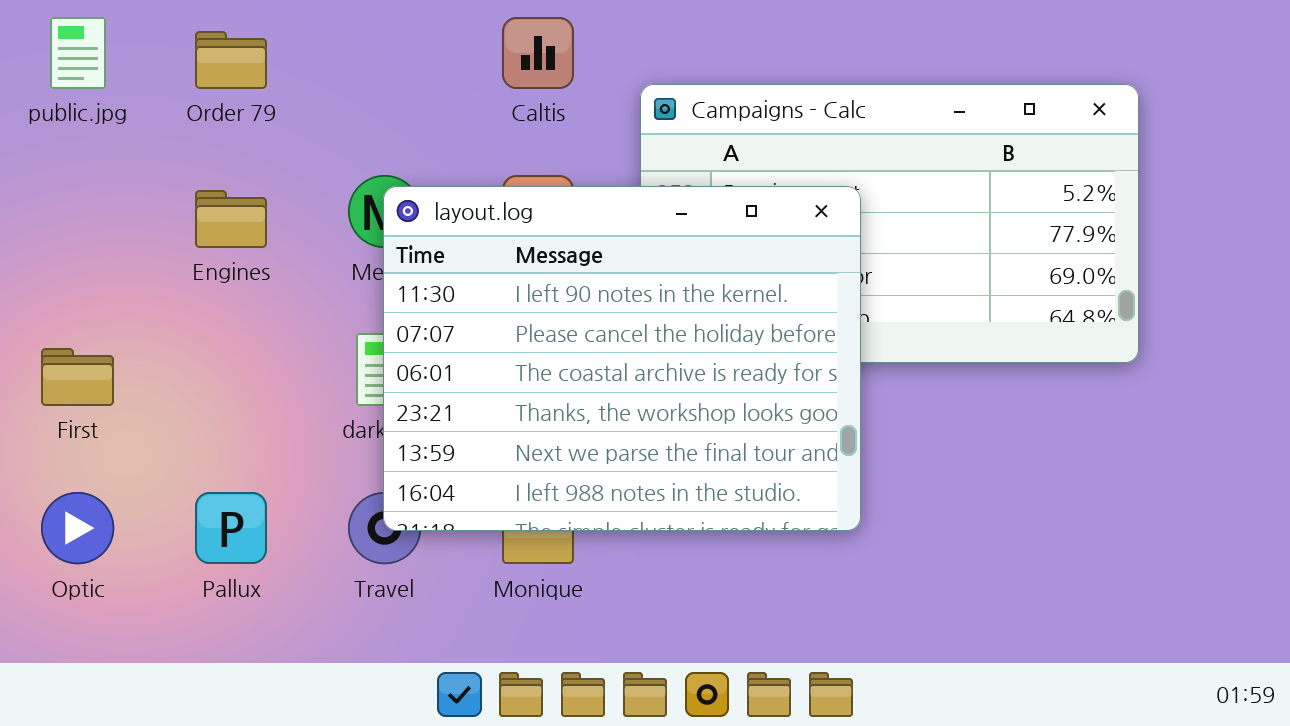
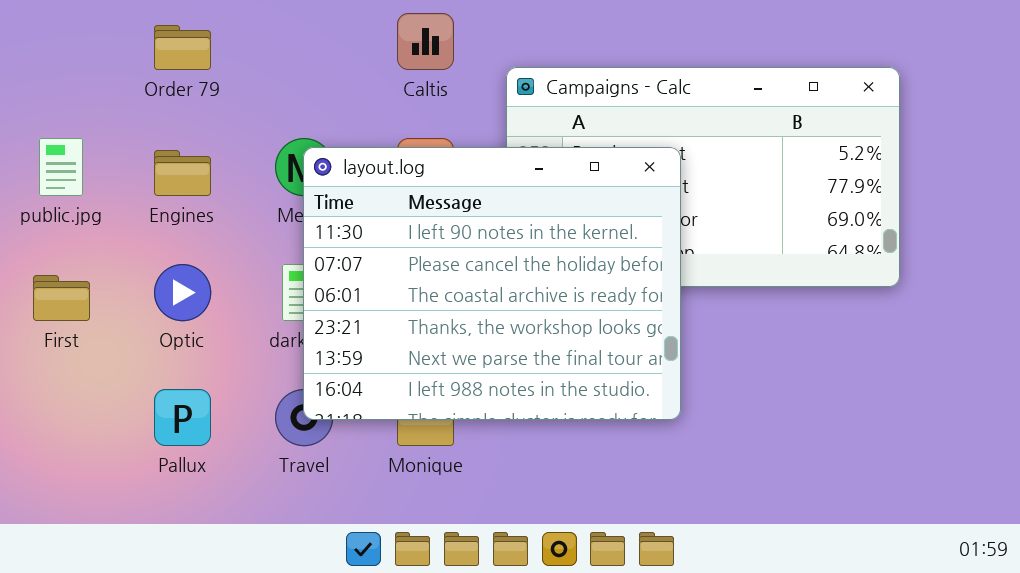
public.jpg: [50,17,106,89] -> [39,138,83,196], moved
Optic: [41,492,114,564] -> [154,264,211,321], moved

